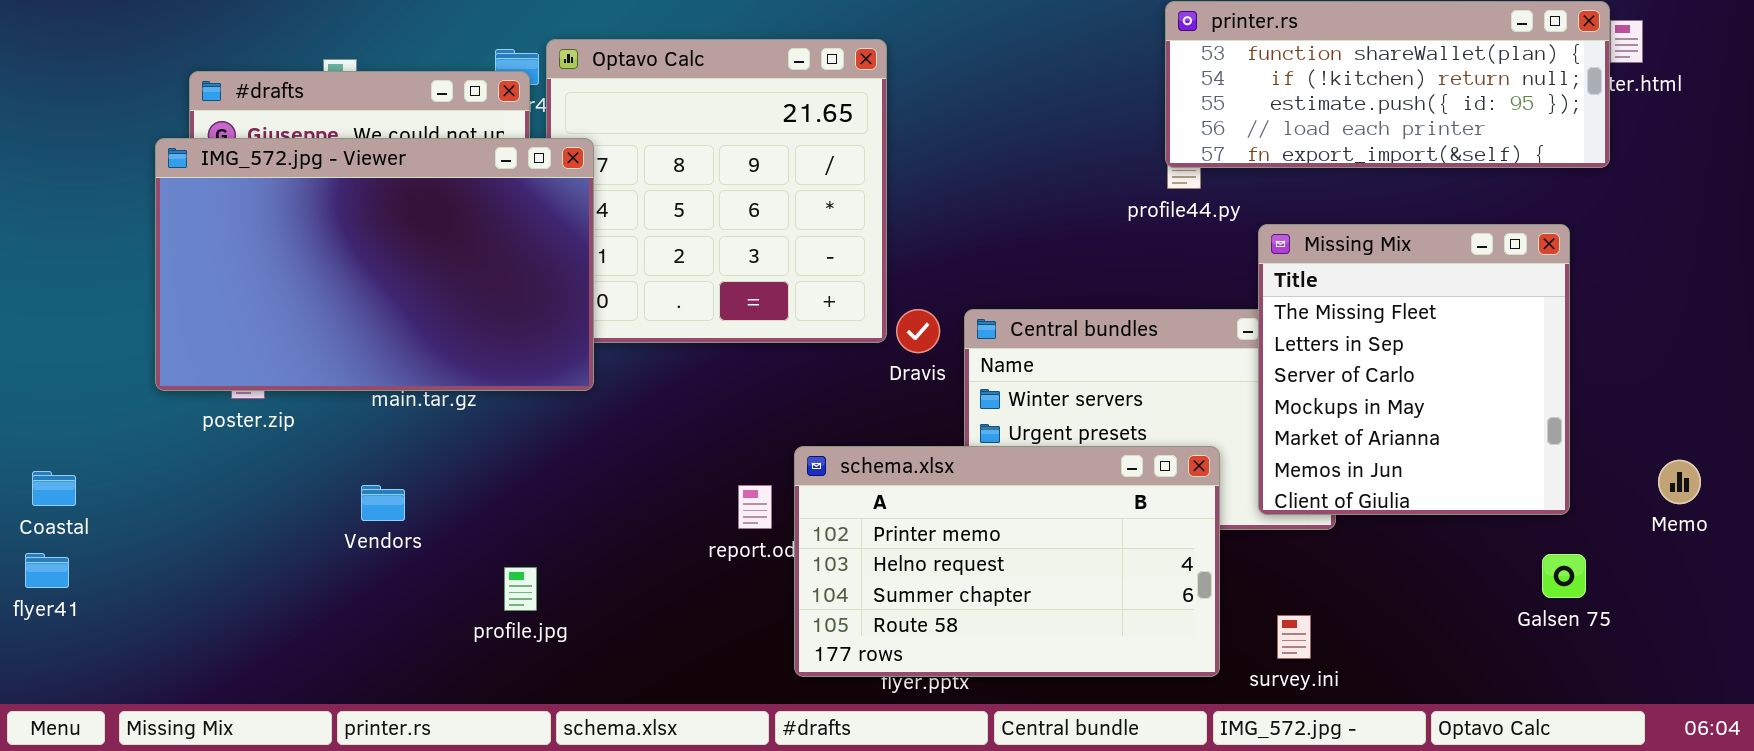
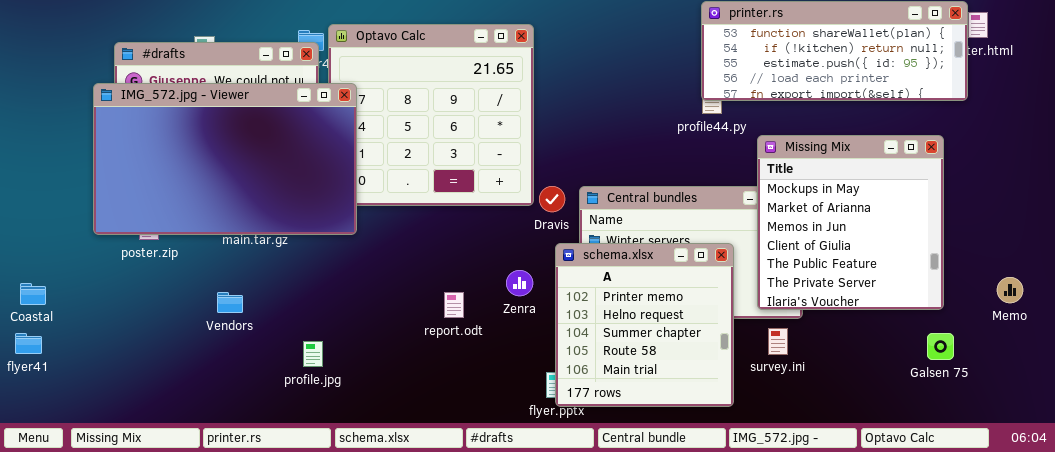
Missing Mix: [1258,224,1570,515] -> [757,135,944,310], scrolled down 3 rows
schema.xlsx: [794,446,1220,677] -> [555,243,734,407], resized
survey.ini: [1277,615,1311,659] -> [768,328,788,355], moved

